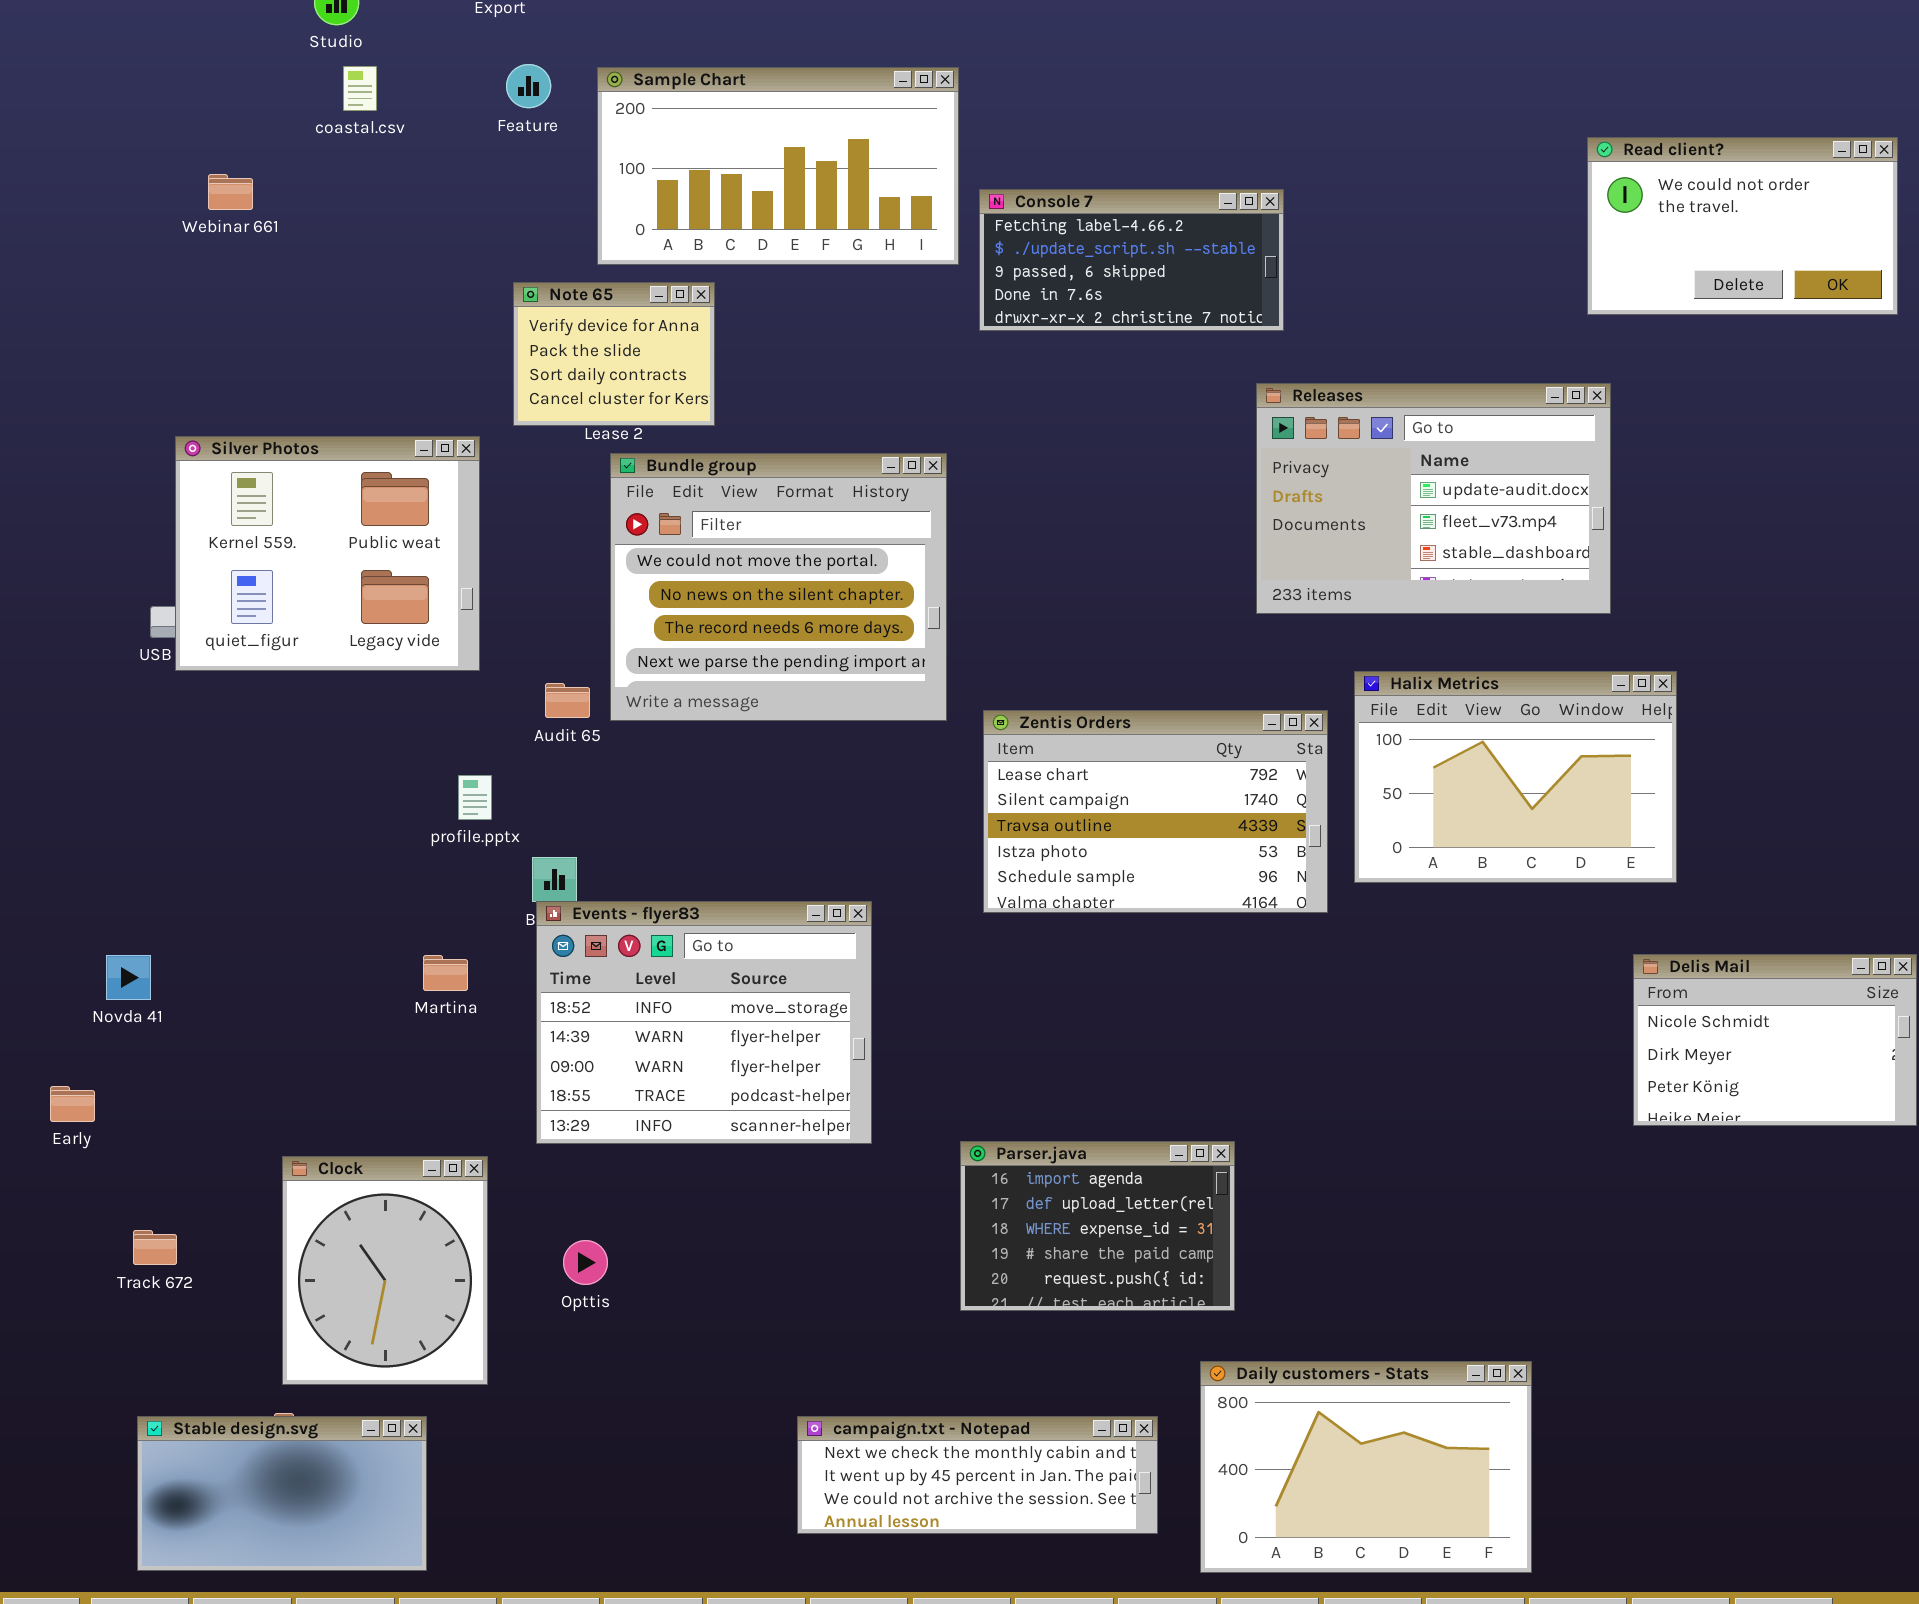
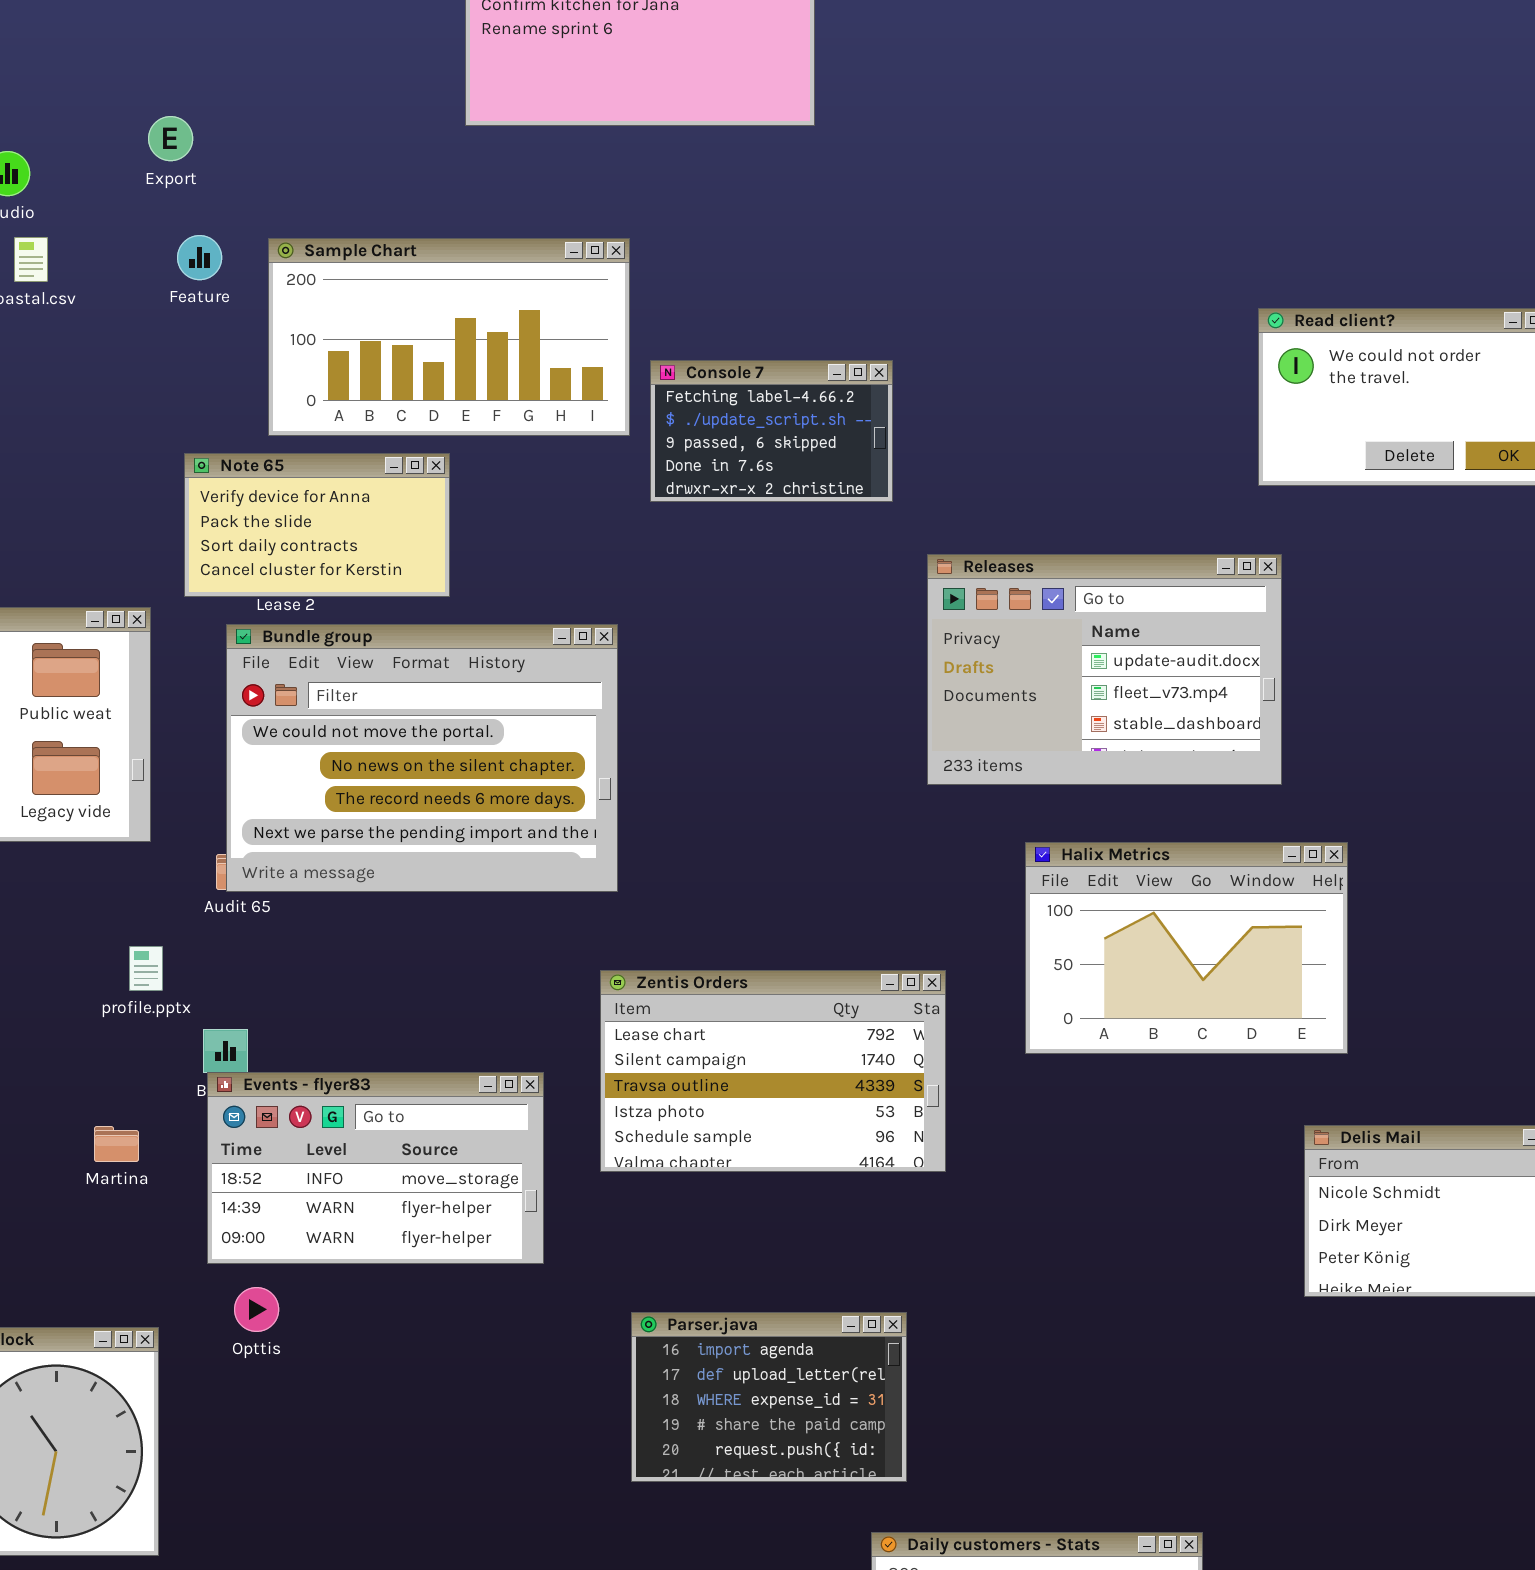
Console 7: [979,189,1284,331] -> [650,360,893,502], resized
Note 65: [513,282,715,426] -> [184,453,450,597], resized
Bundle group: [610,453,947,721] -> [226,624,618,892], resized
Zentis Orders: [983,710,1328,913] -> [600,970,946,1172], moved
Events - flyer83: [536,901,872,1144] -> [207,1072,544,1264], resized
Opttis: [563,1240,608,1285] -> [234,1287,279,1332], moved

